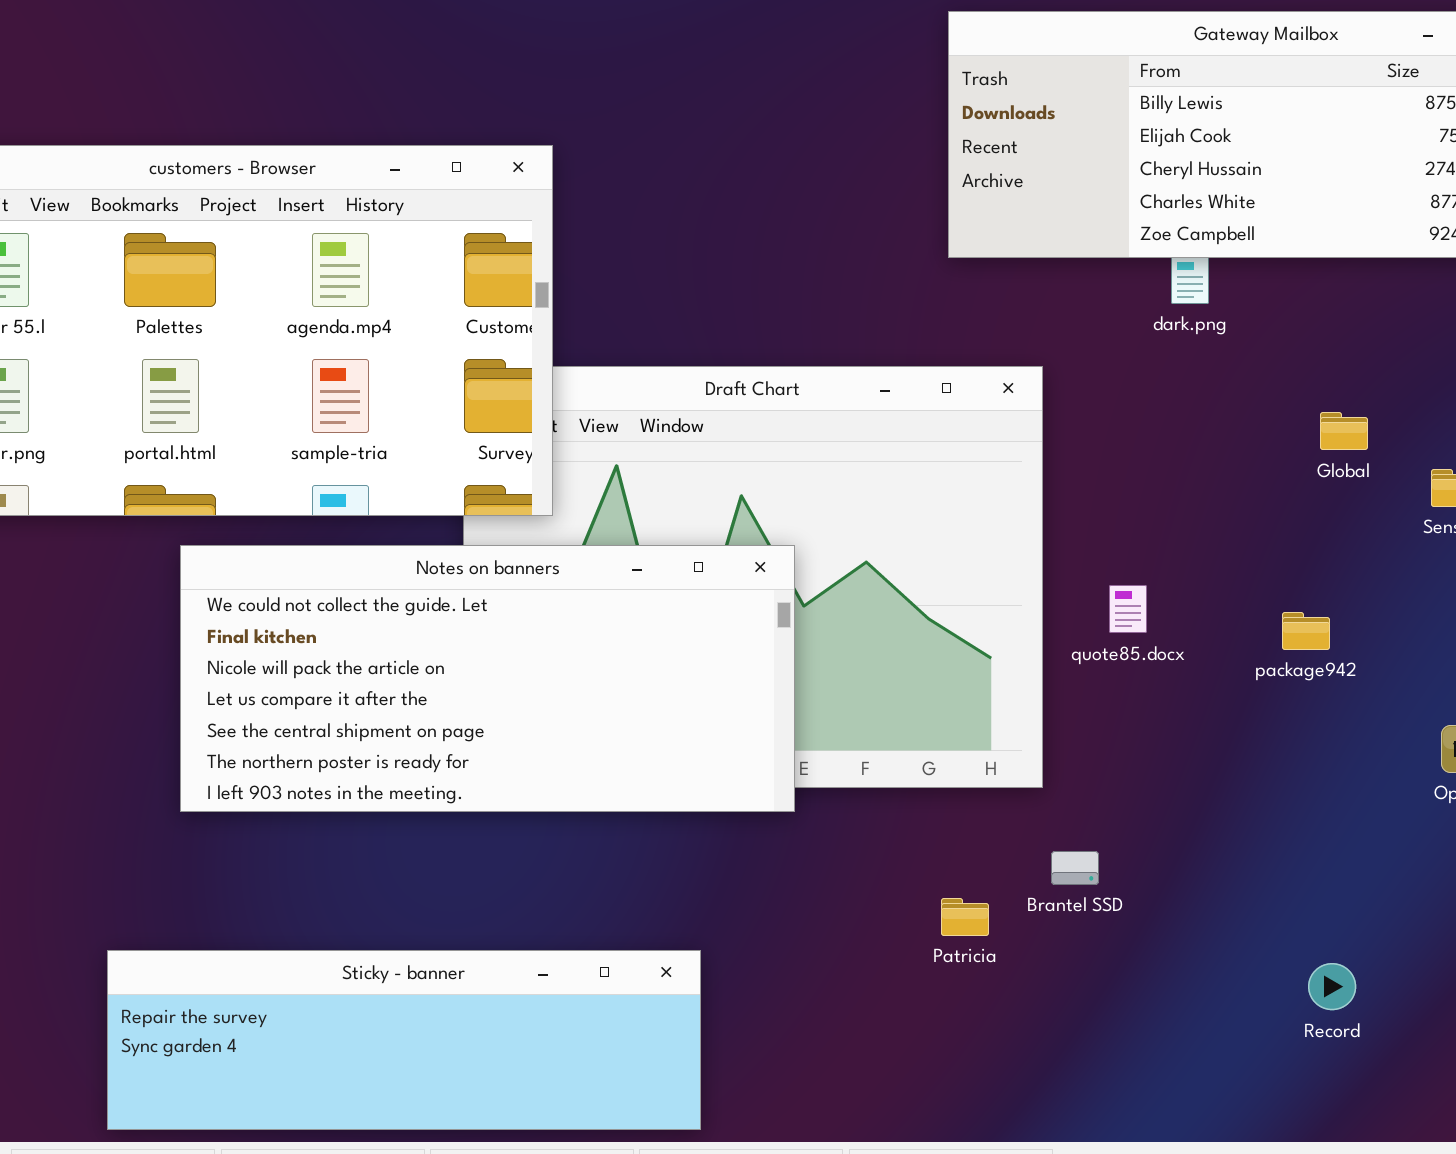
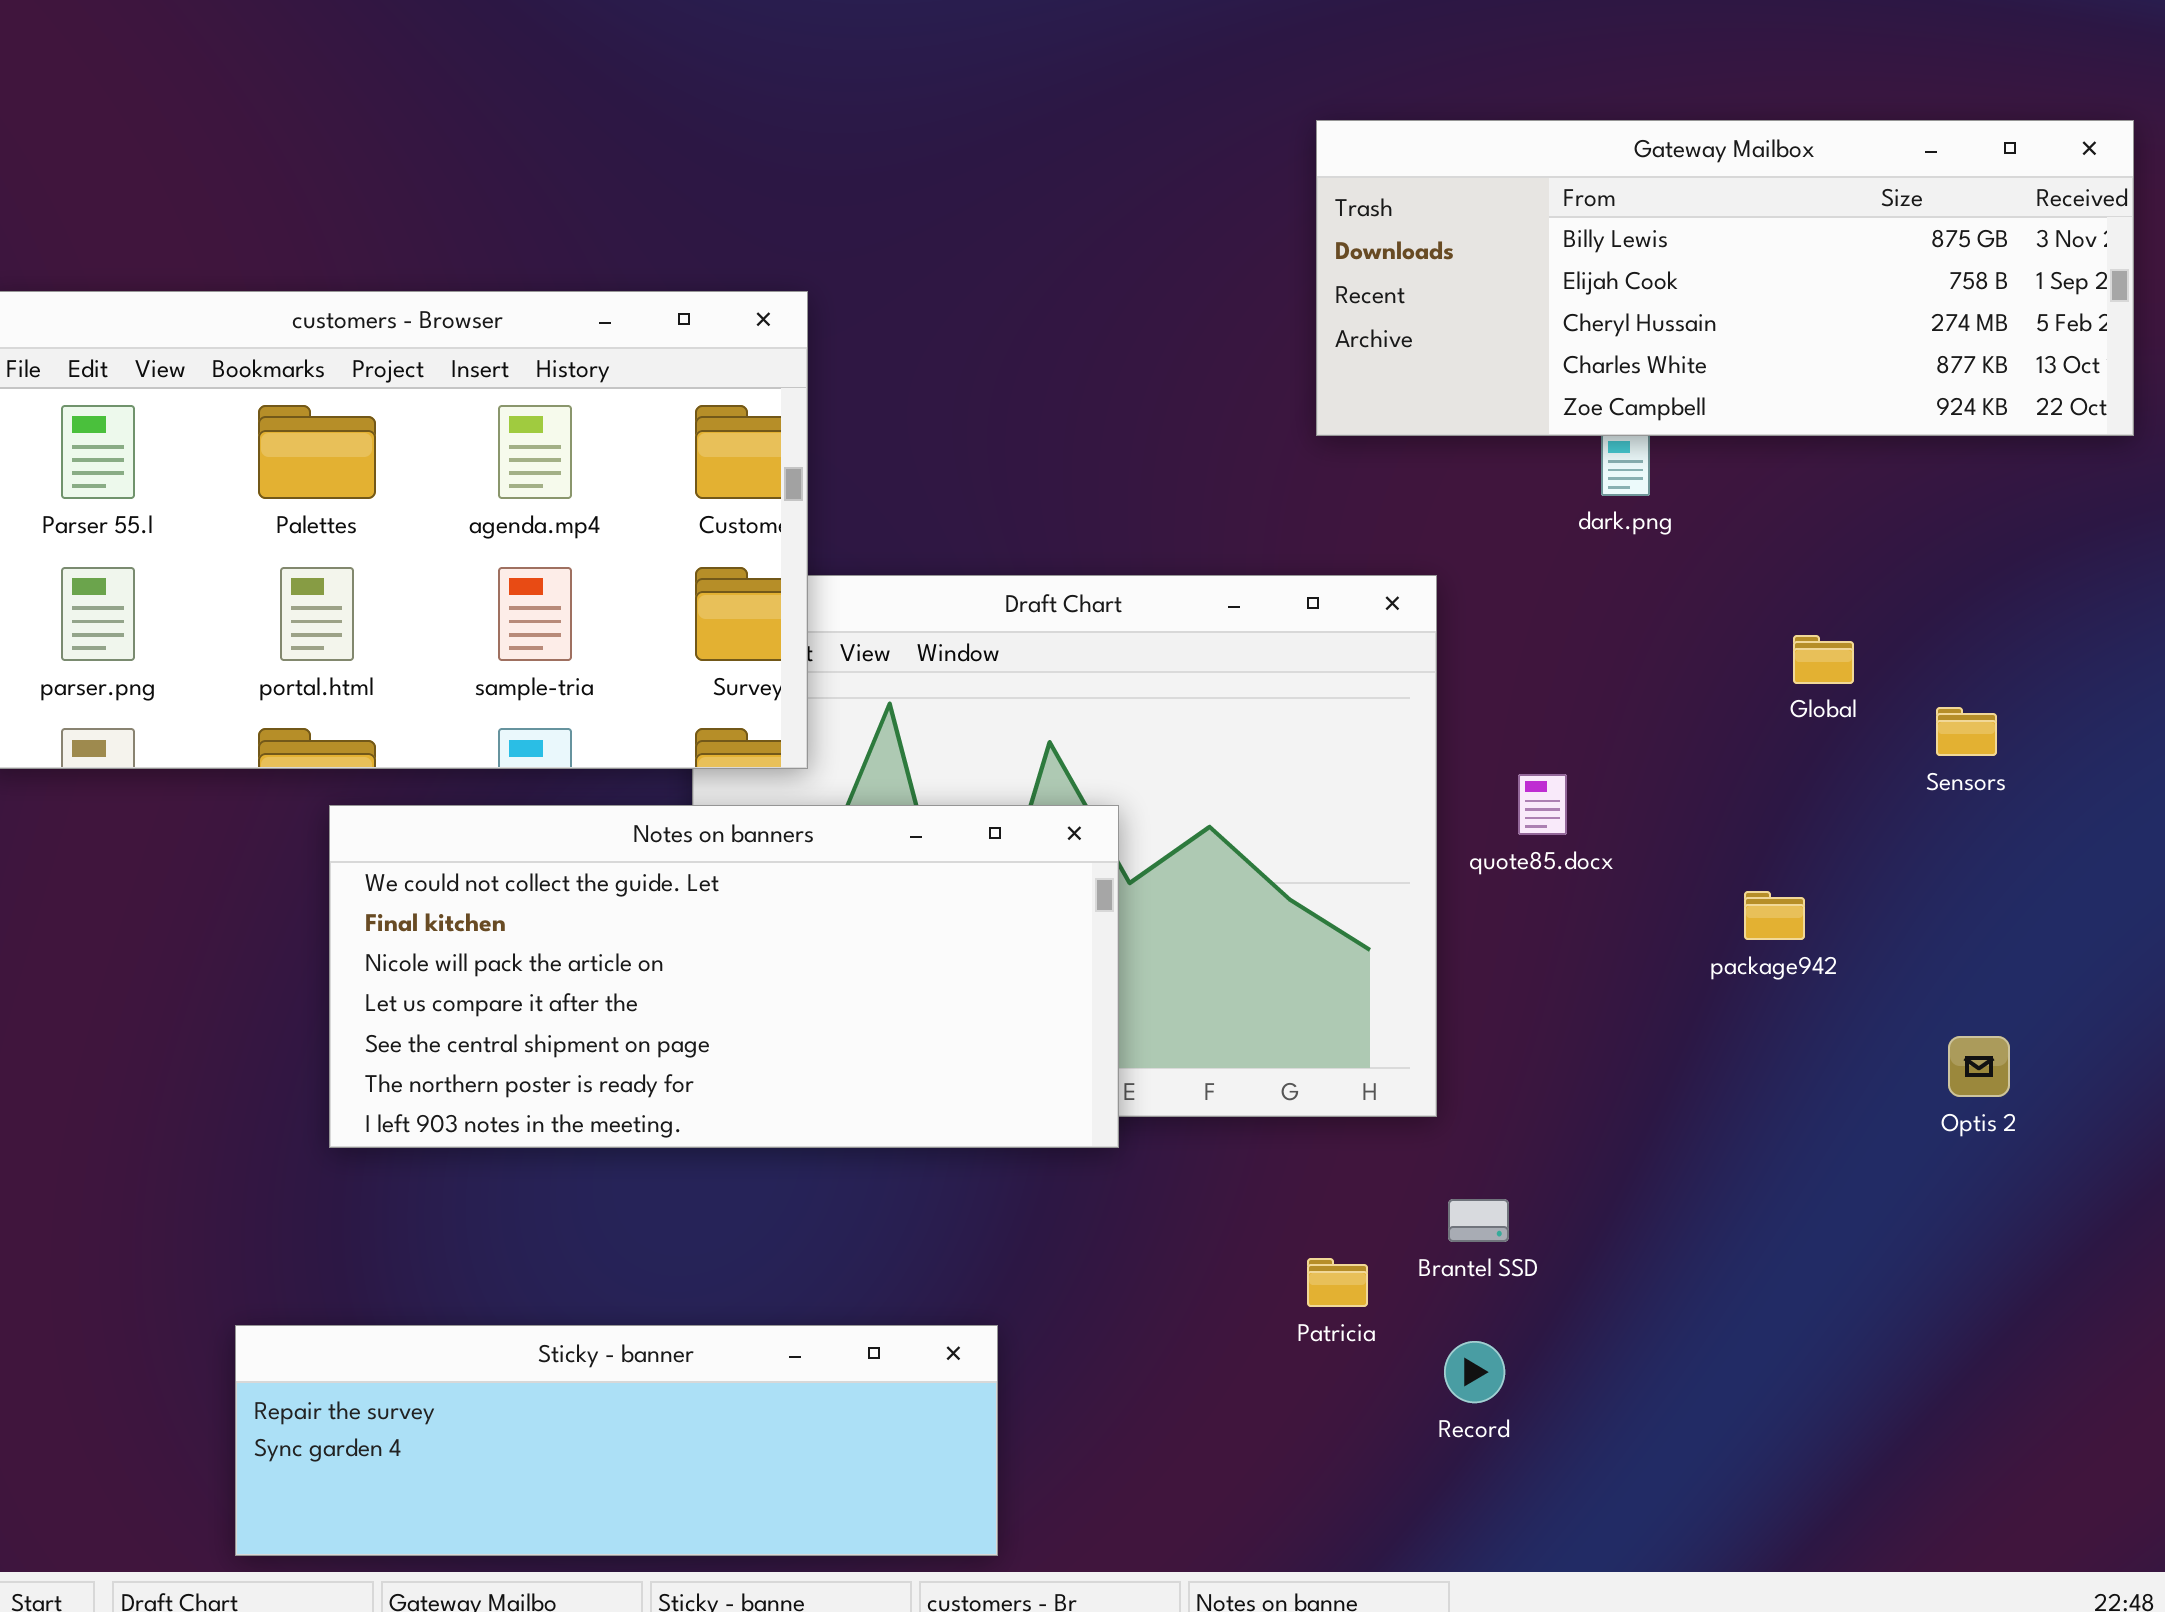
quote85.docx: [1109,585,1147,633] -> [1518,774,1567,835], moved
Record: [1308,963,1356,1010] -> [1444,1341,1505,1403], moved

